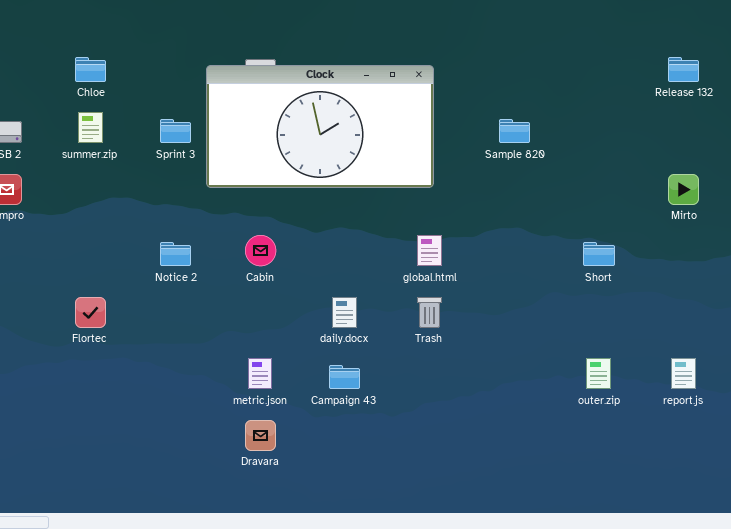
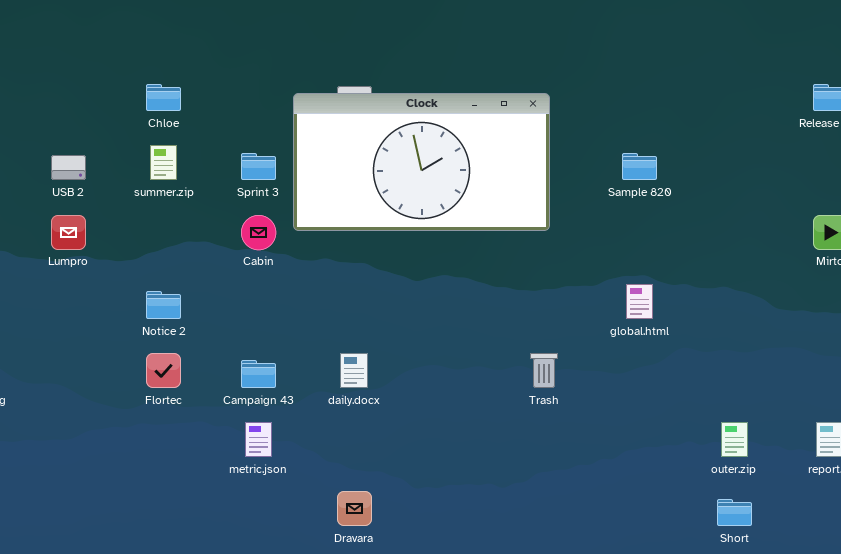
Cabin: [245,235,276,266] -> [241,215,276,250], moved
global.html: [417,235,442,266] -> [626,284,653,319], moved
Notice 2: [160,242,191,266] -> [146,291,181,319], moved
Short: [583,242,615,266] -> [717,499,752,526], moved
daily.docx: [332,297,357,328] -> [340,353,368,388], moved
metric.json: [248,358,272,389] -> [245,422,272,457], moved
Campaign 43: [329,365,360,389] -> [241,360,276,388], moved

